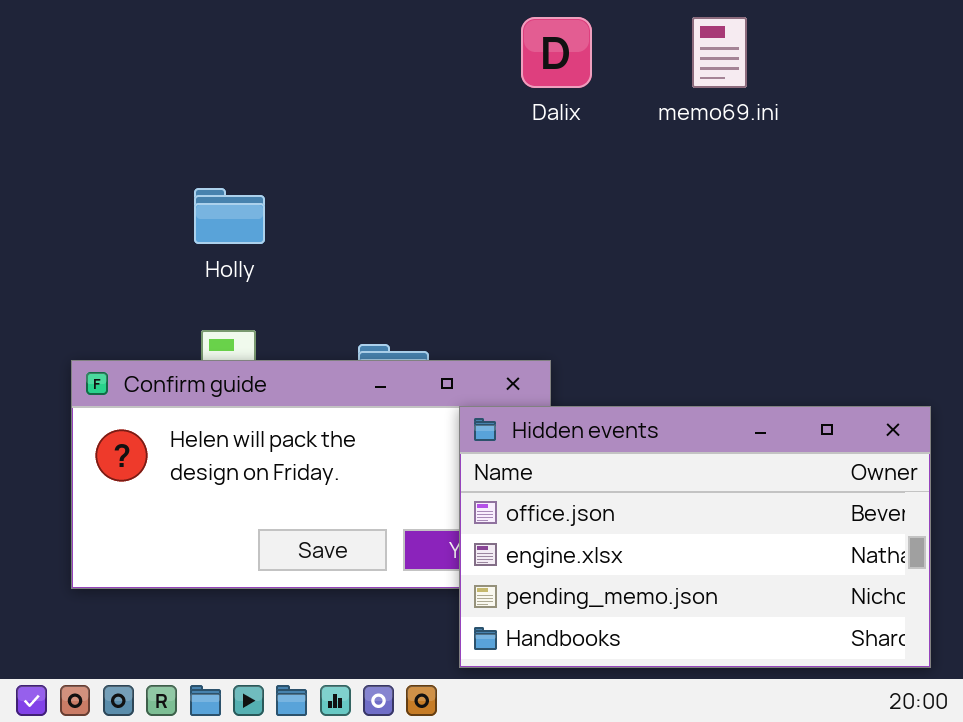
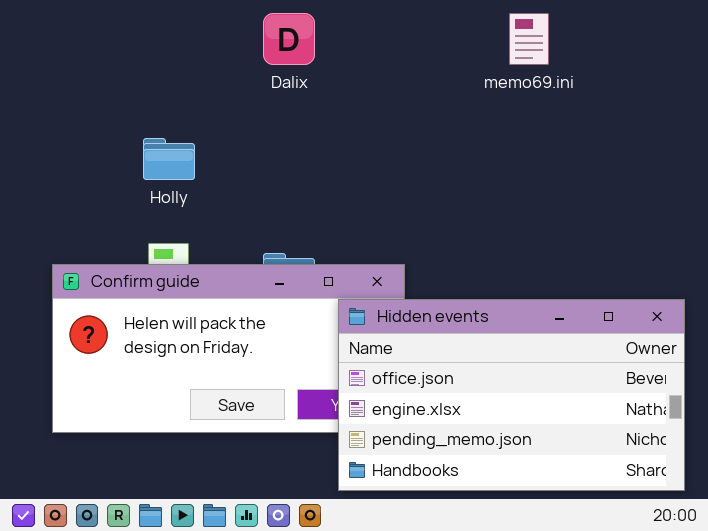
Dalix: [521,17,592,88] -> [263,13,315,65], moved

